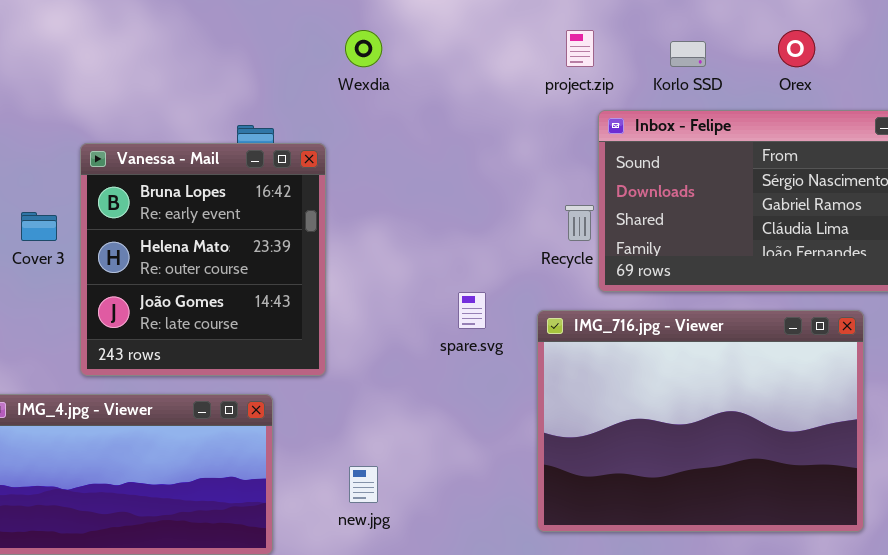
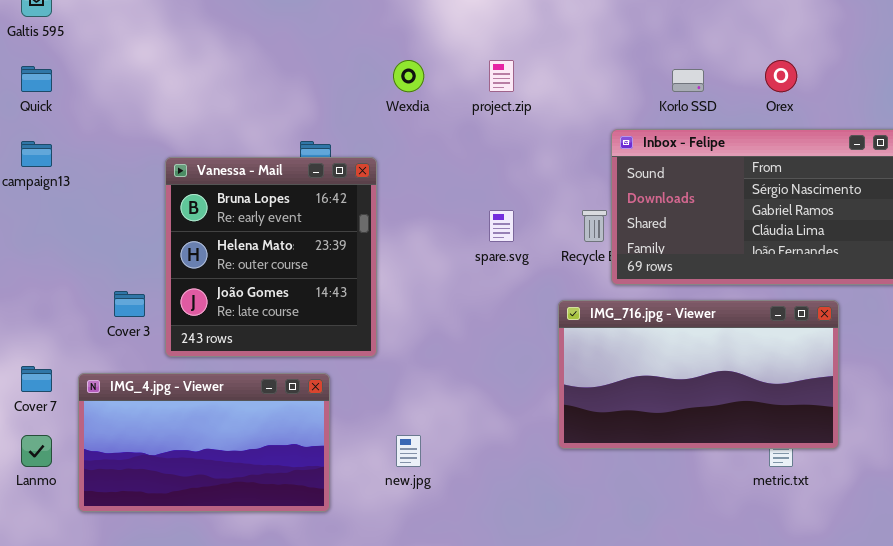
project.zip: [566,30,594,67] -> [489,60,514,92], moved
Cover 3: [21,212,57,241] -> [114,291,145,317], moved
spare.svg: [458,292,486,329] -> [489,210,514,242], moved
IMG_716.jpg - Viewer: [537,310,864,532] -> [558,300,839,449], resized

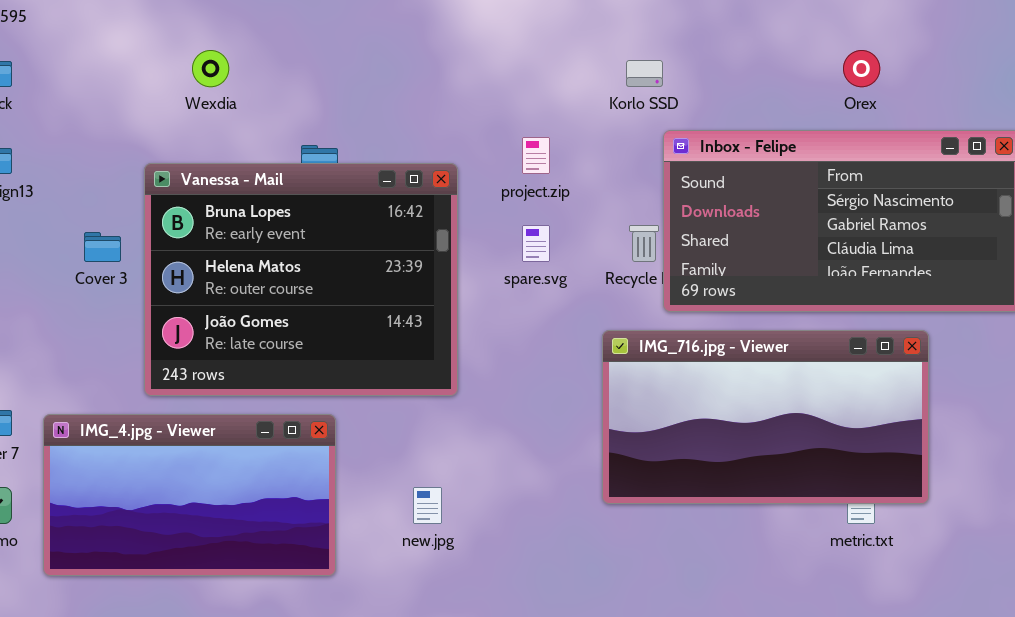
Wexdia: [393,60,424,92] -> [192,50,229,87], moved
project.zip: [489,60,514,92] -> [522,137,550,174], moved
Korlo SSD: [672,69,704,92] -> [626,60,663,87], moved
Vanessa - Mail: [165,157,377,357] -> [144,163,458,396], resized
Cover 3: [114,291,145,317] -> [84,232,121,262], moved

